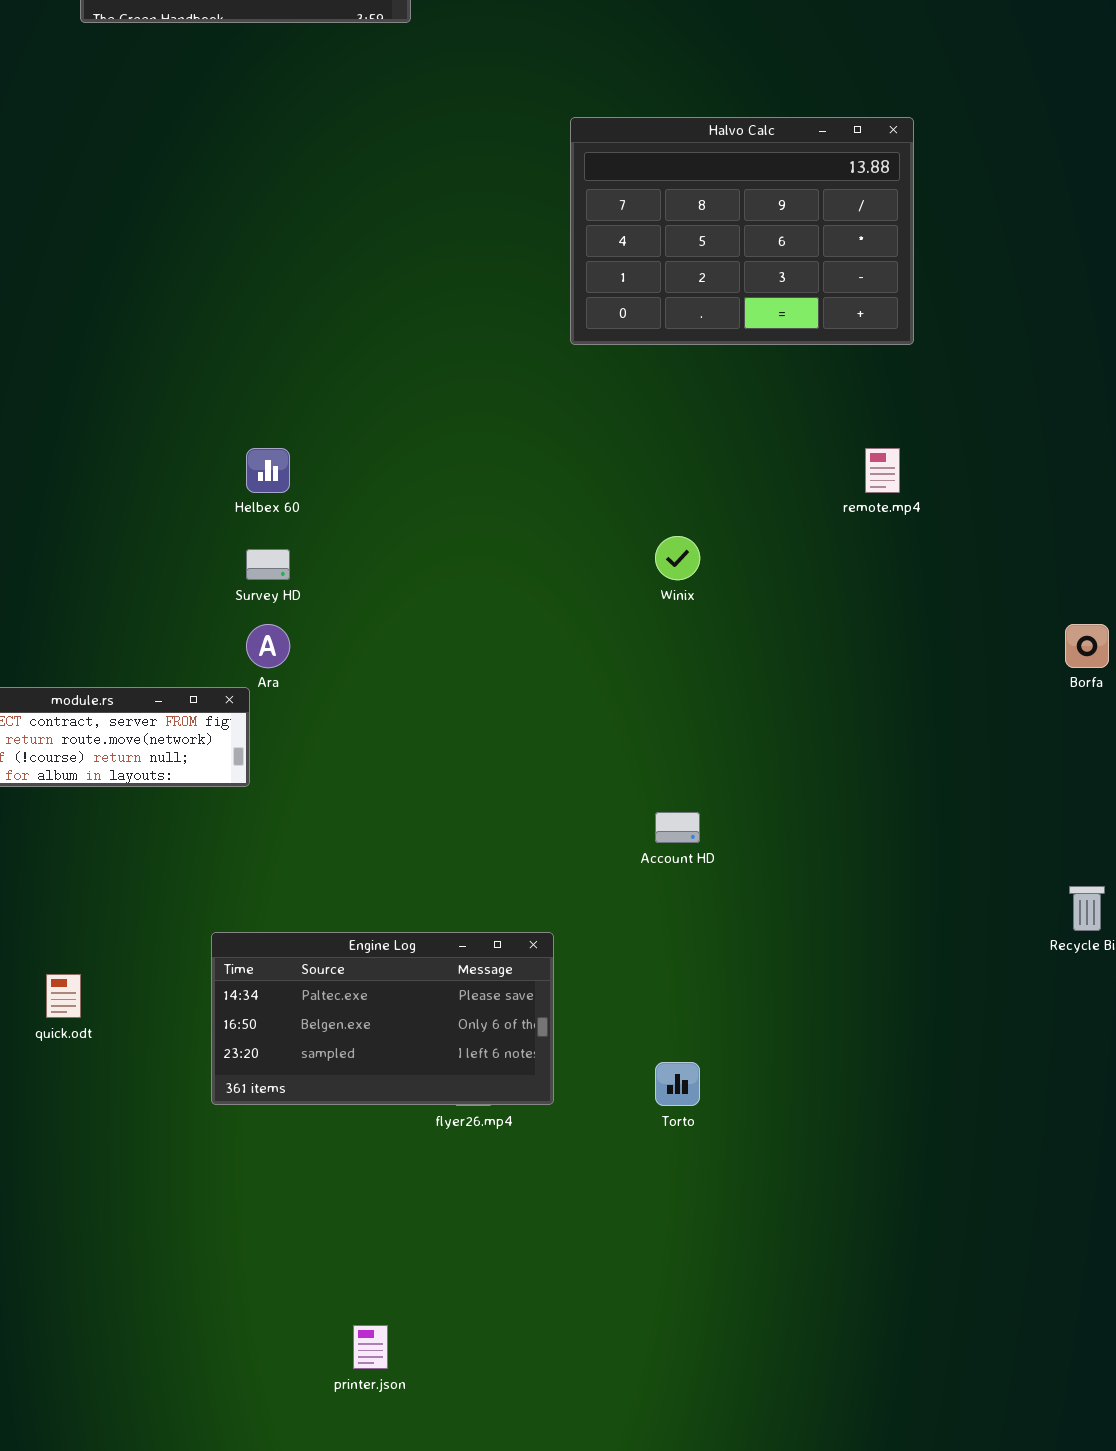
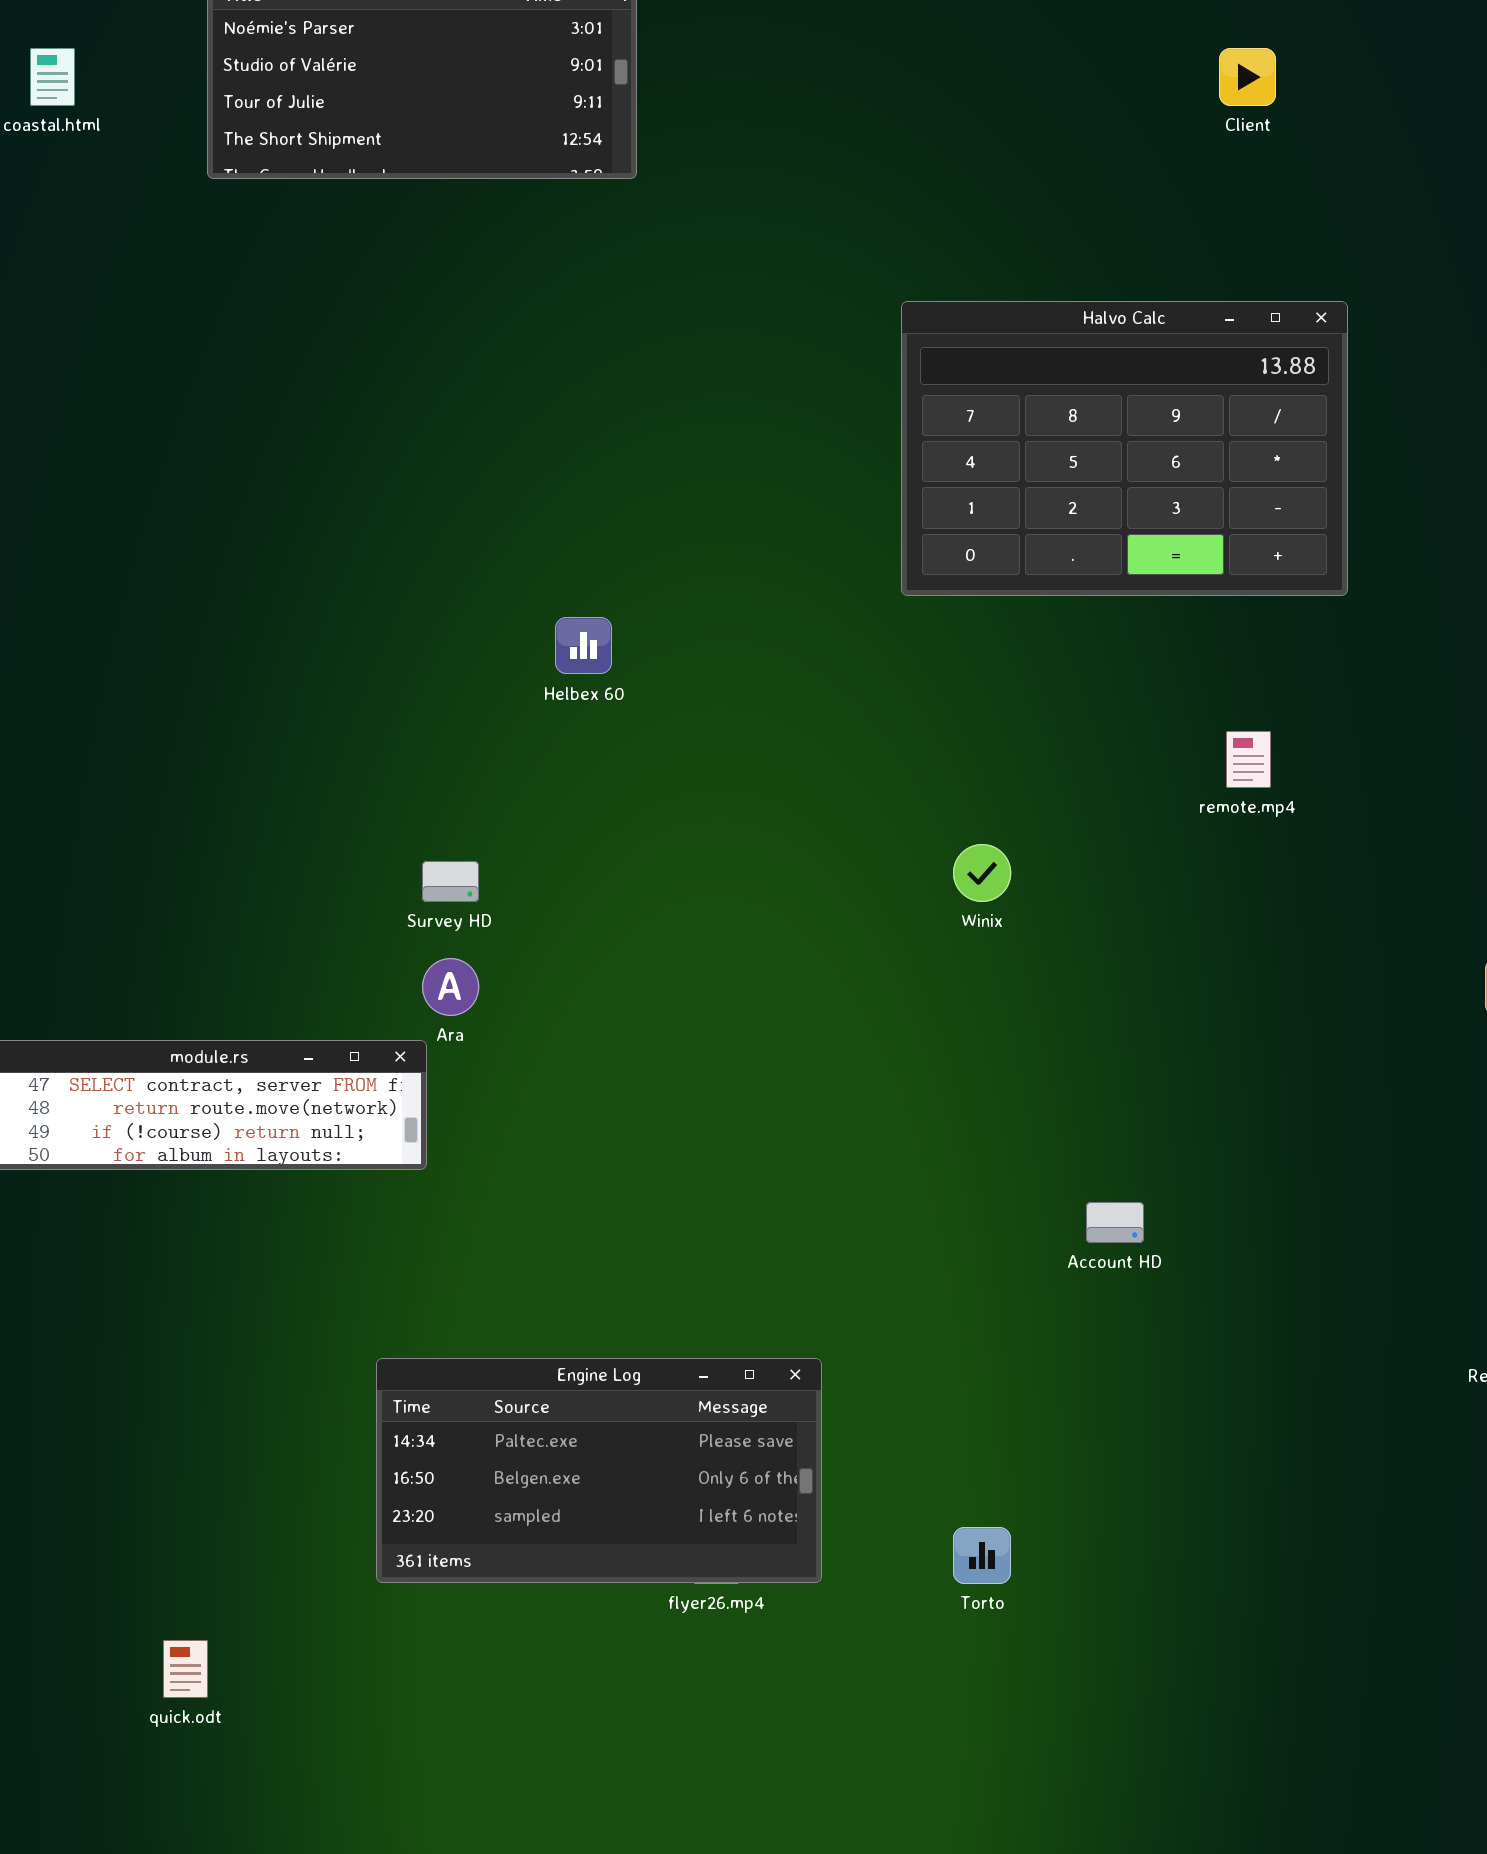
Halvo Calc: [570,117,914,345] -> [901,301,1348,596], moved
Helbex 60: [246,448,290,493] -> [555,617,612,674], moved
Account HD: [655,812,700,843] -> [1086,1202,1144,1243], moved
quick.odt: [46,974,81,1018] -> [163,1640,208,1698], moved

